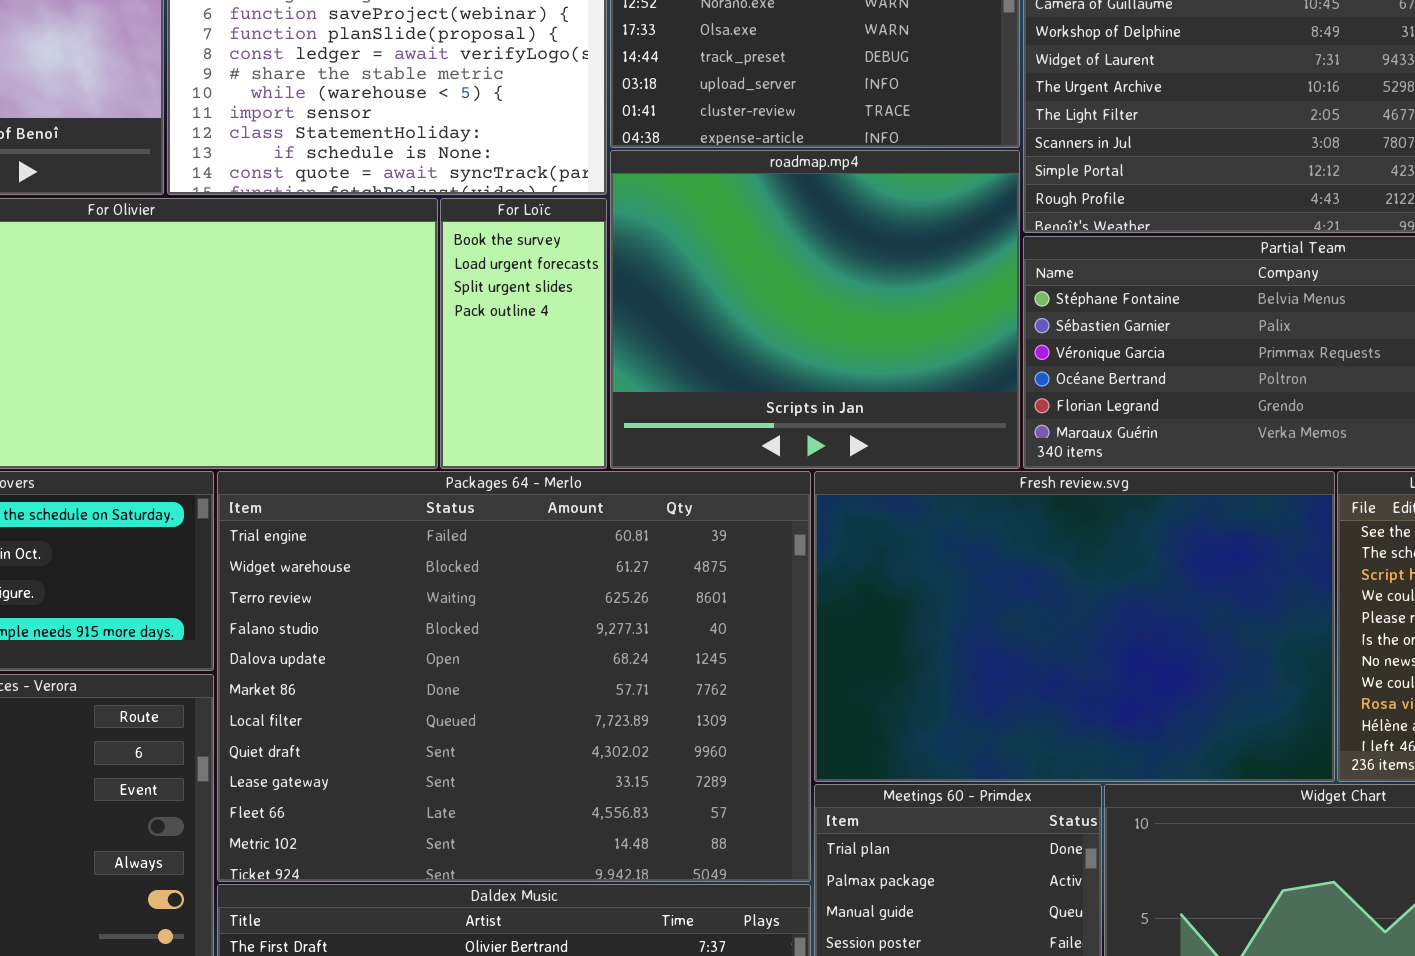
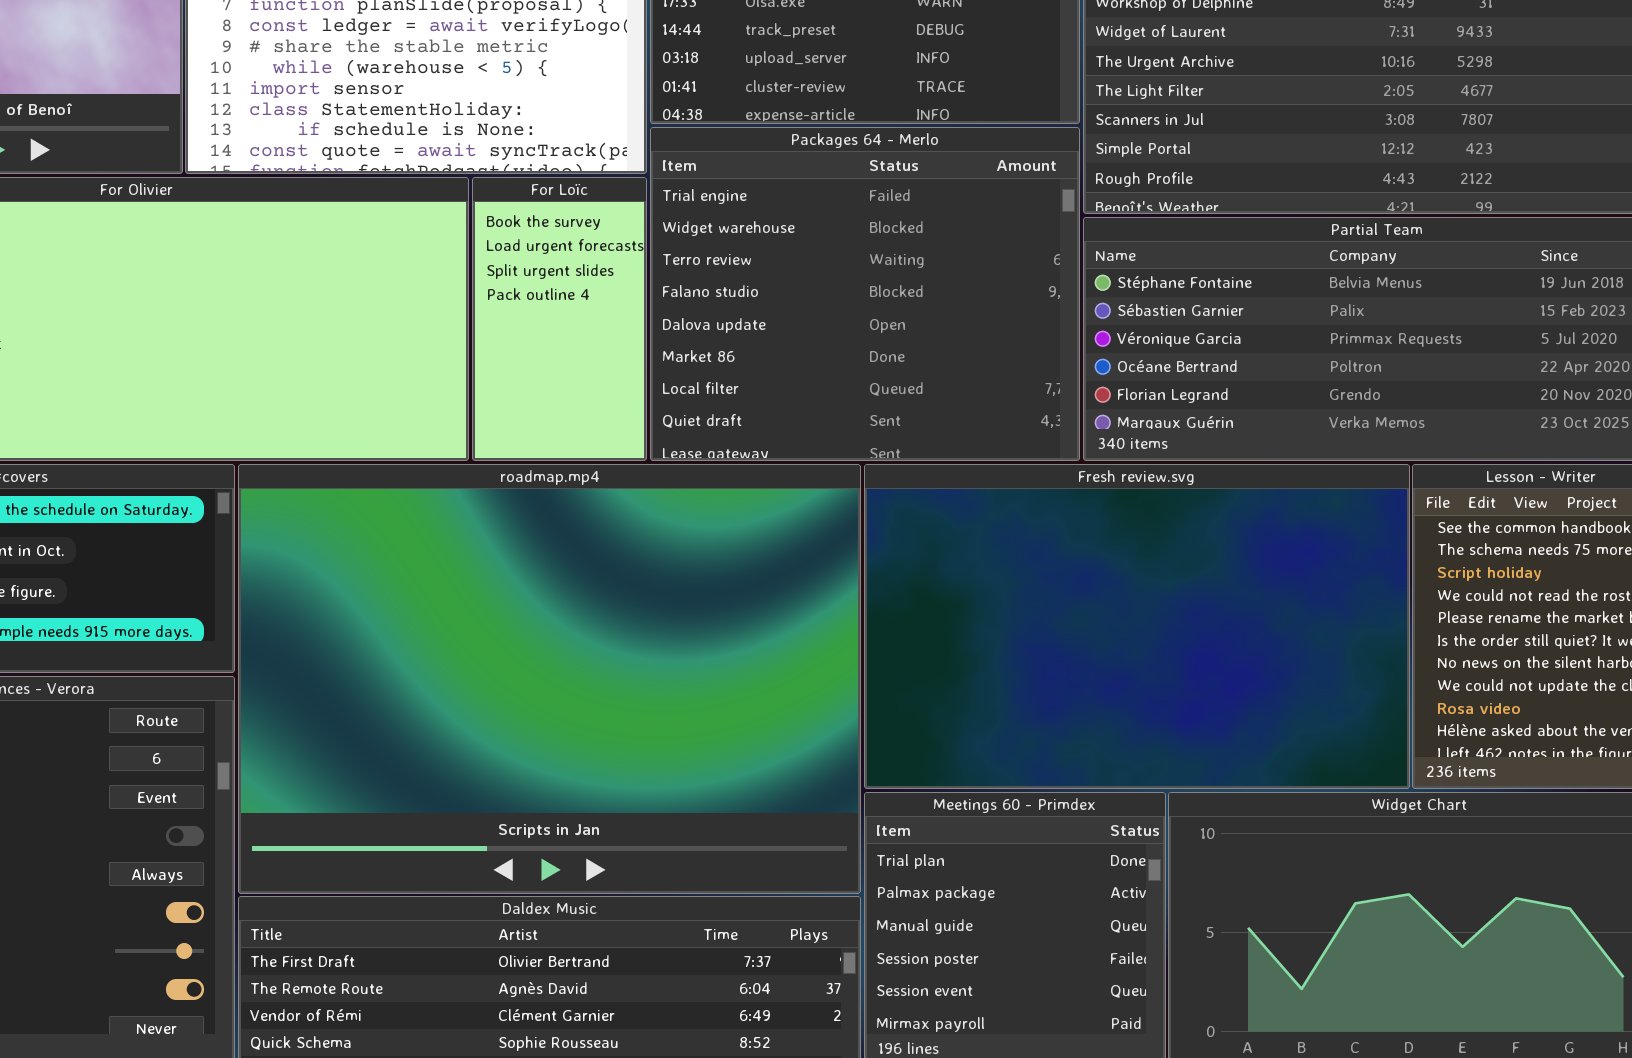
roadmap.mp4: [610,150,1020,469] -> [238,464,861,894], moved, resized
Packages 64 - Merlo: [217,471,811,882] -> [650,127,1080,461], moved, resized

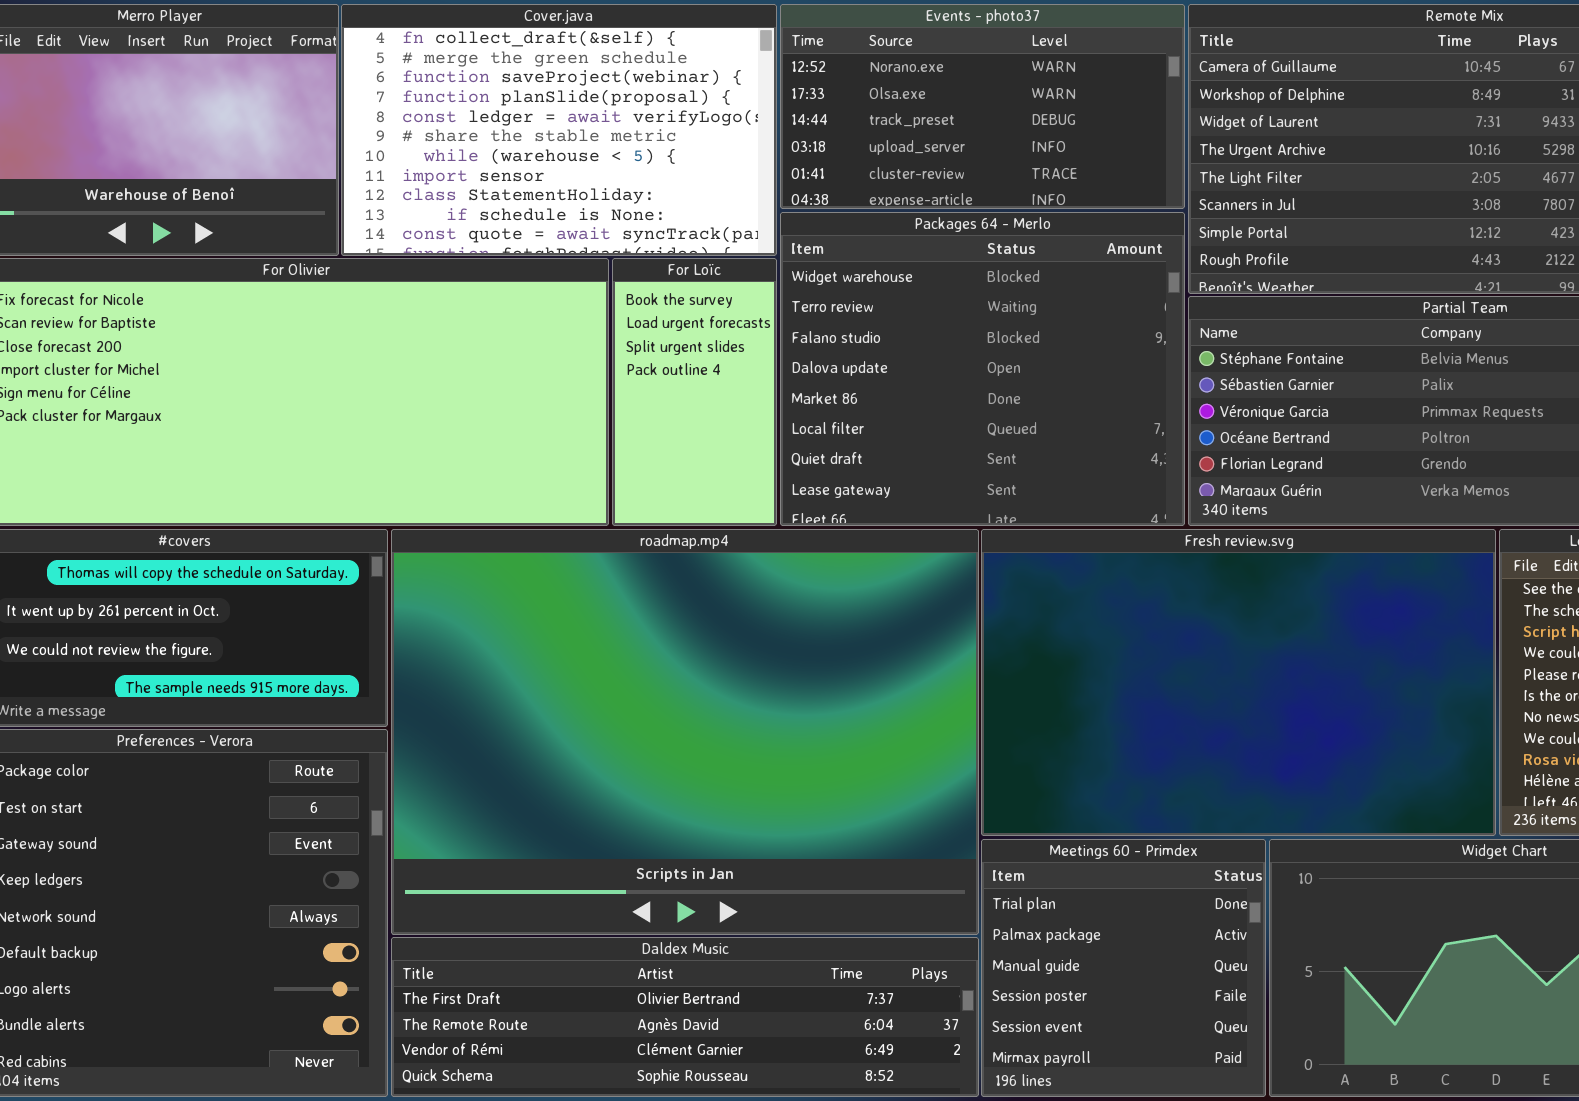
Packages 64 - Merlo: [650,127,1080,461] -> [780,212,1185,526], scrolled down 1 row

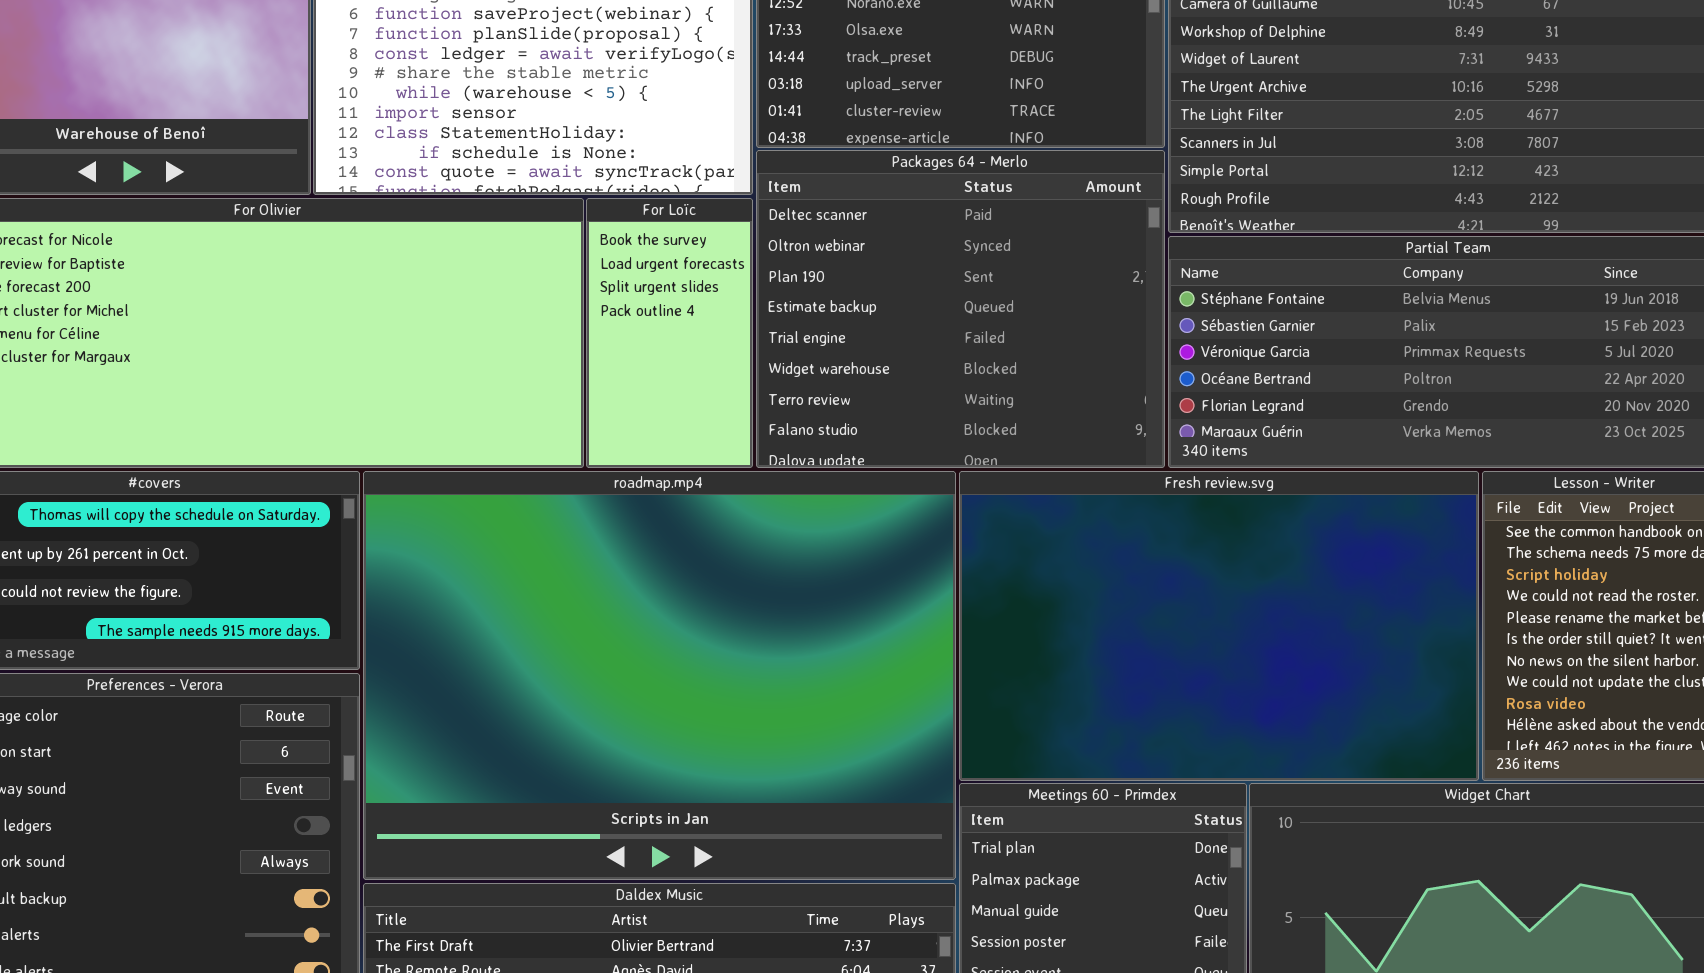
Packages 64 - Merlo: [780,212,1185,526] -> [756,150,1165,468], scrolled up 5 rows

